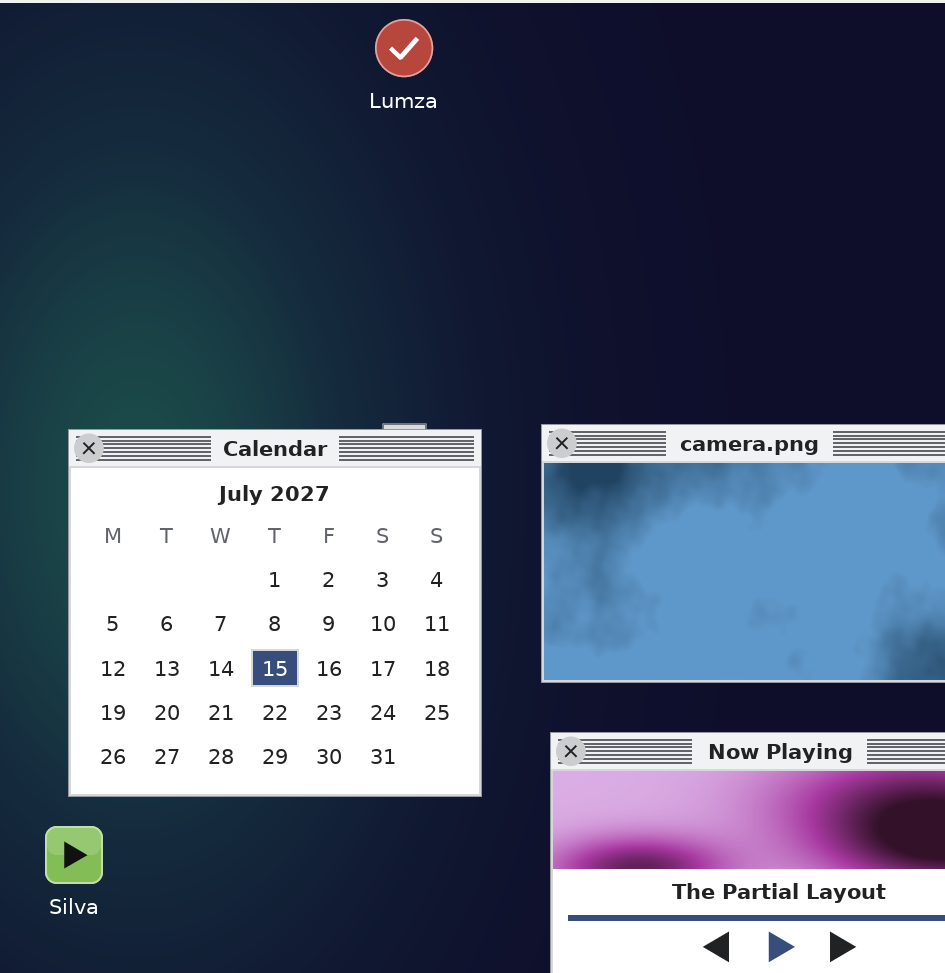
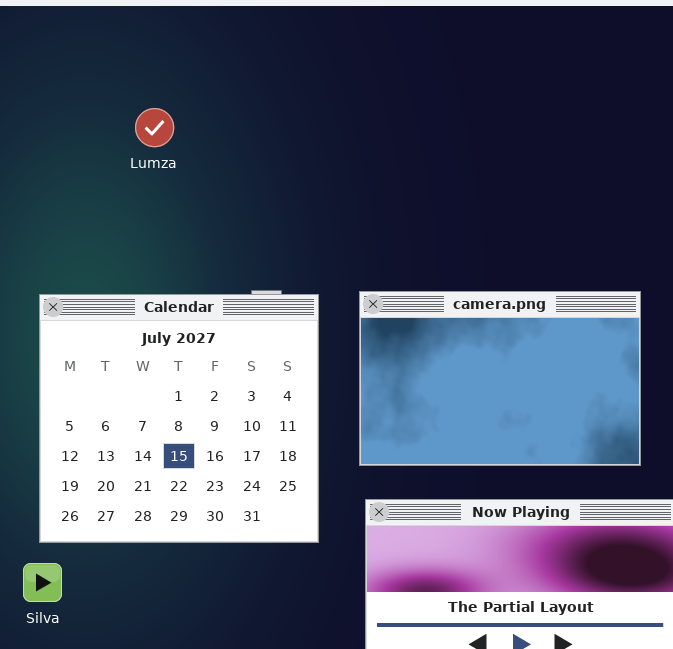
Lumza: [375,19,433,77] -> [135,108,174,147], moved

